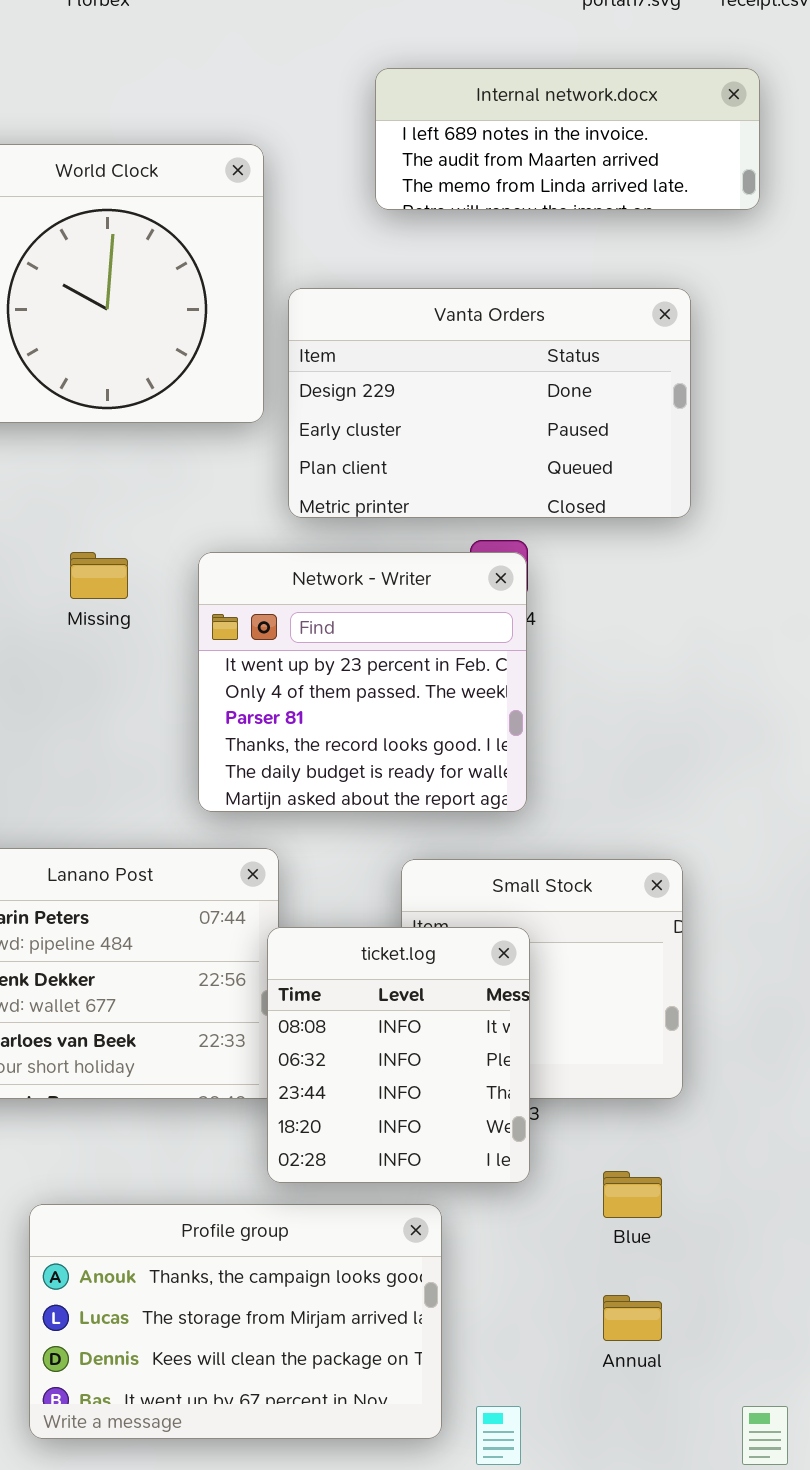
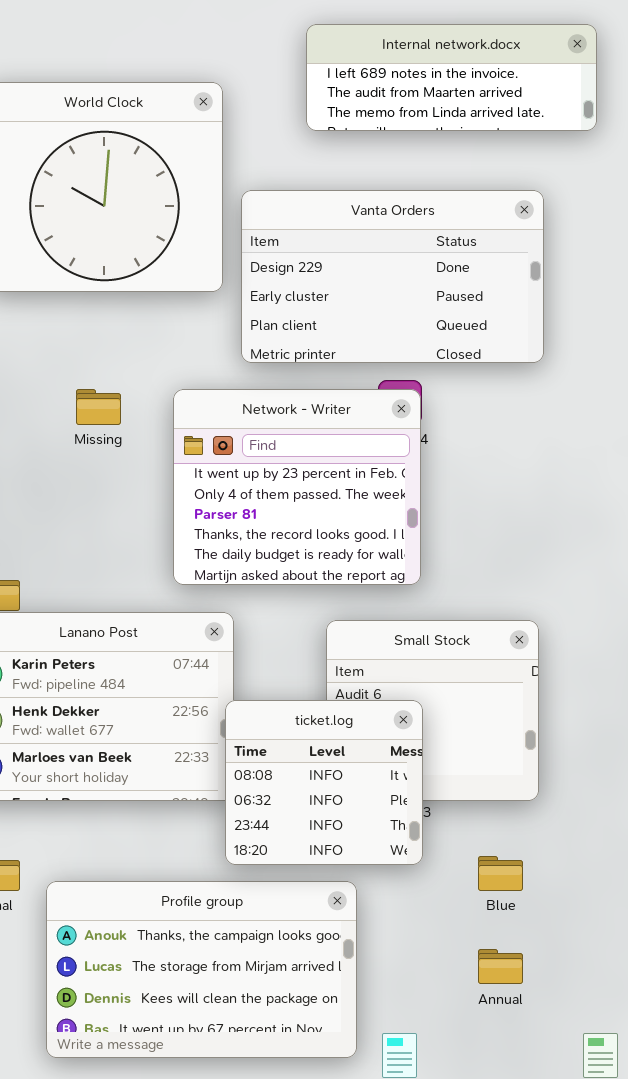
ticket.log: [267,927,530,1183] -> [225,700,423,865], resized

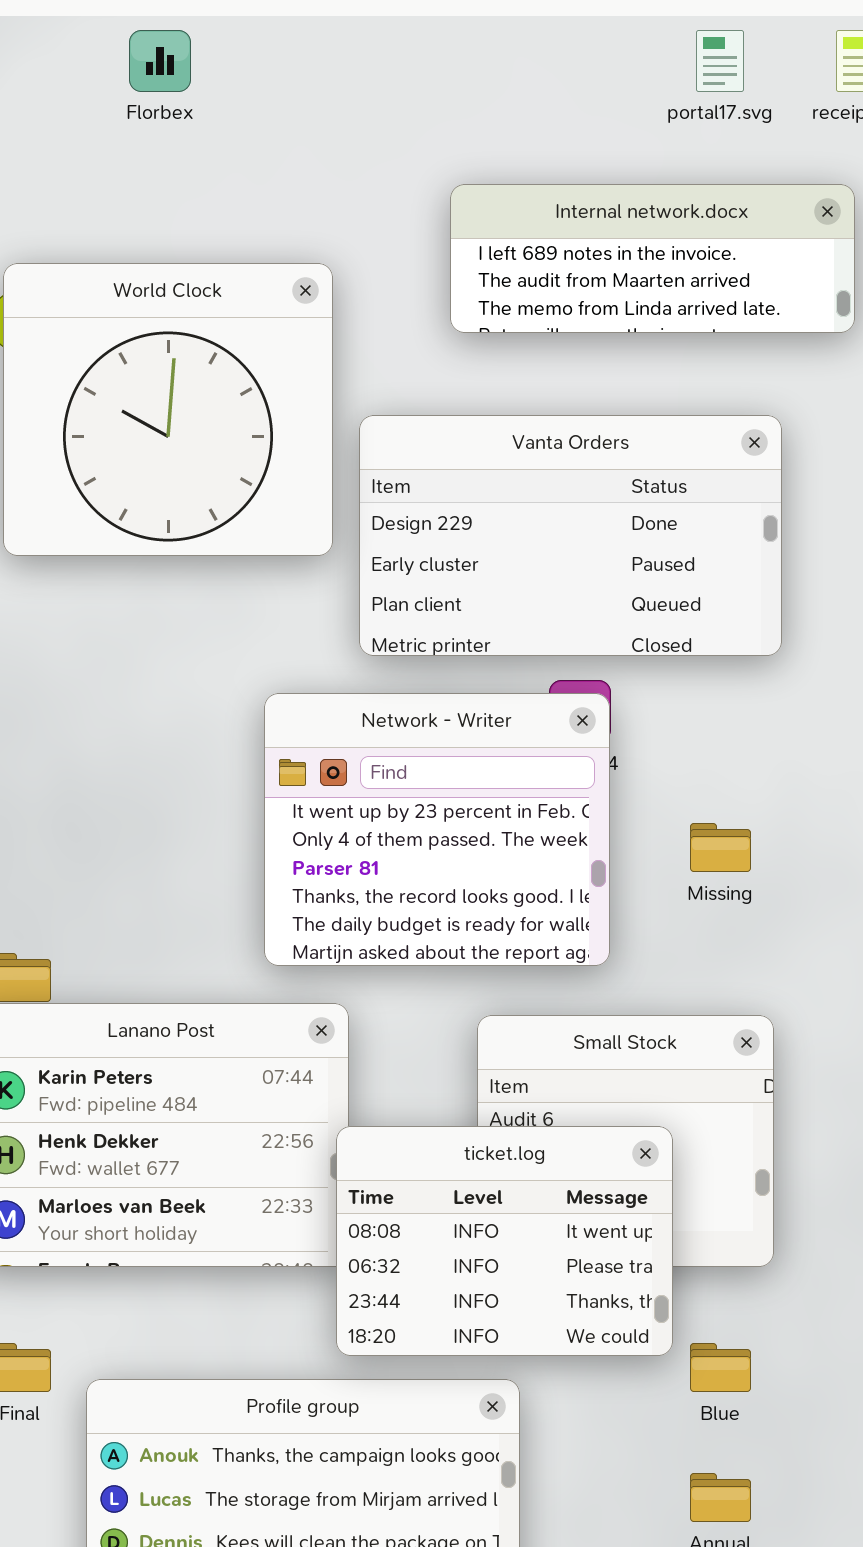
Missing: [76,389,121,425] -> [690,823,751,872], moved
ticket.log: [225,700,423,865] -> [336,1126,673,1356], resized

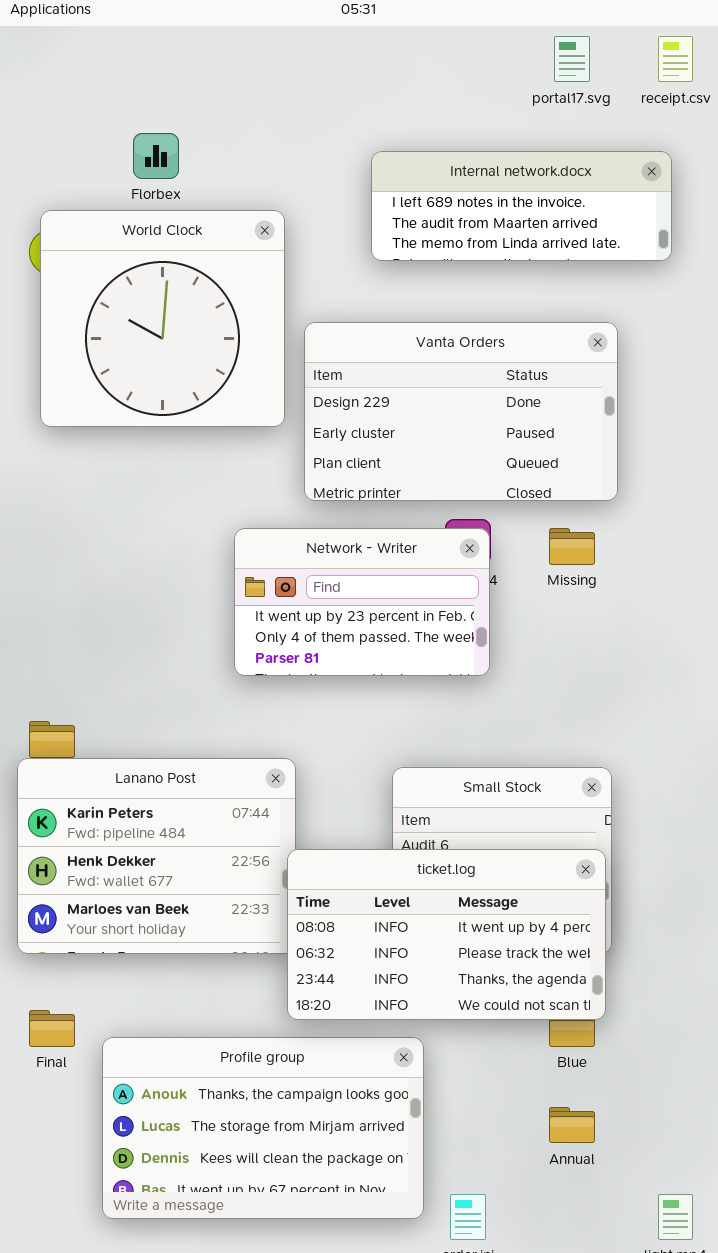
Florbex: [129,30,191,92] -> [133,133,179,179], moved
Network - Writer: [264,693,610,966] -> [234,528,490,676], resized
Missing: [690,823,751,872] -> [549,528,595,565], moved
ticket.log: [336,1126,673,1356] -> [287,849,606,1020], resized

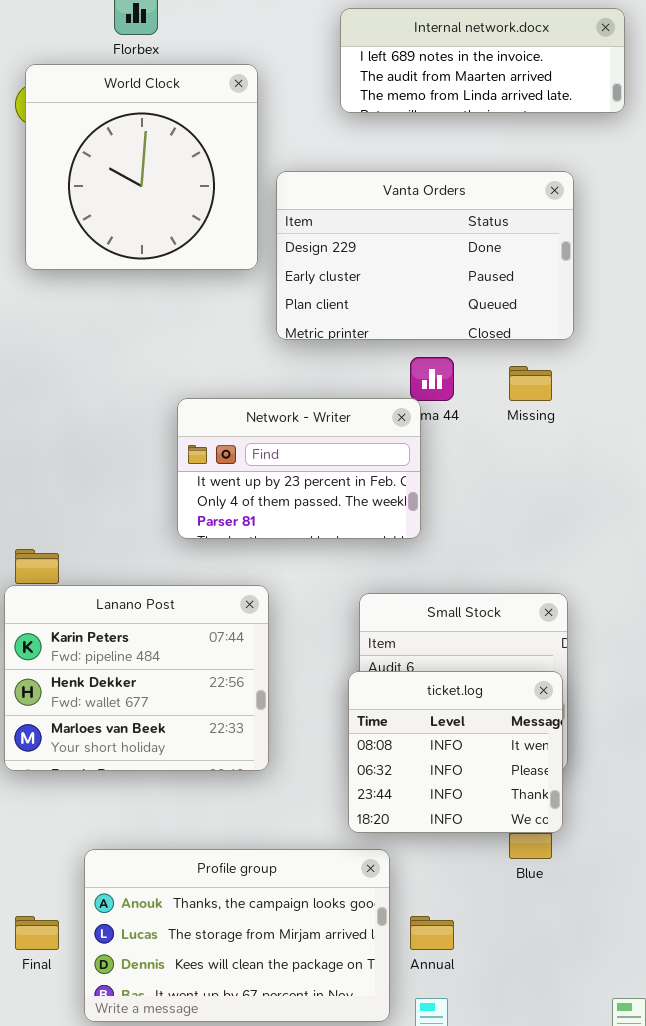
Network - Writer: [234,528,490,676] -> [177,398,421,539], moved
ticket.log: [287,849,606,1020] -> [348,671,563,833], resized
Final: [29,1010,75,1047] -> [15,916,59,950], moved
Annual: [549,1107,595,1143] -> [410,916,454,950], moved

